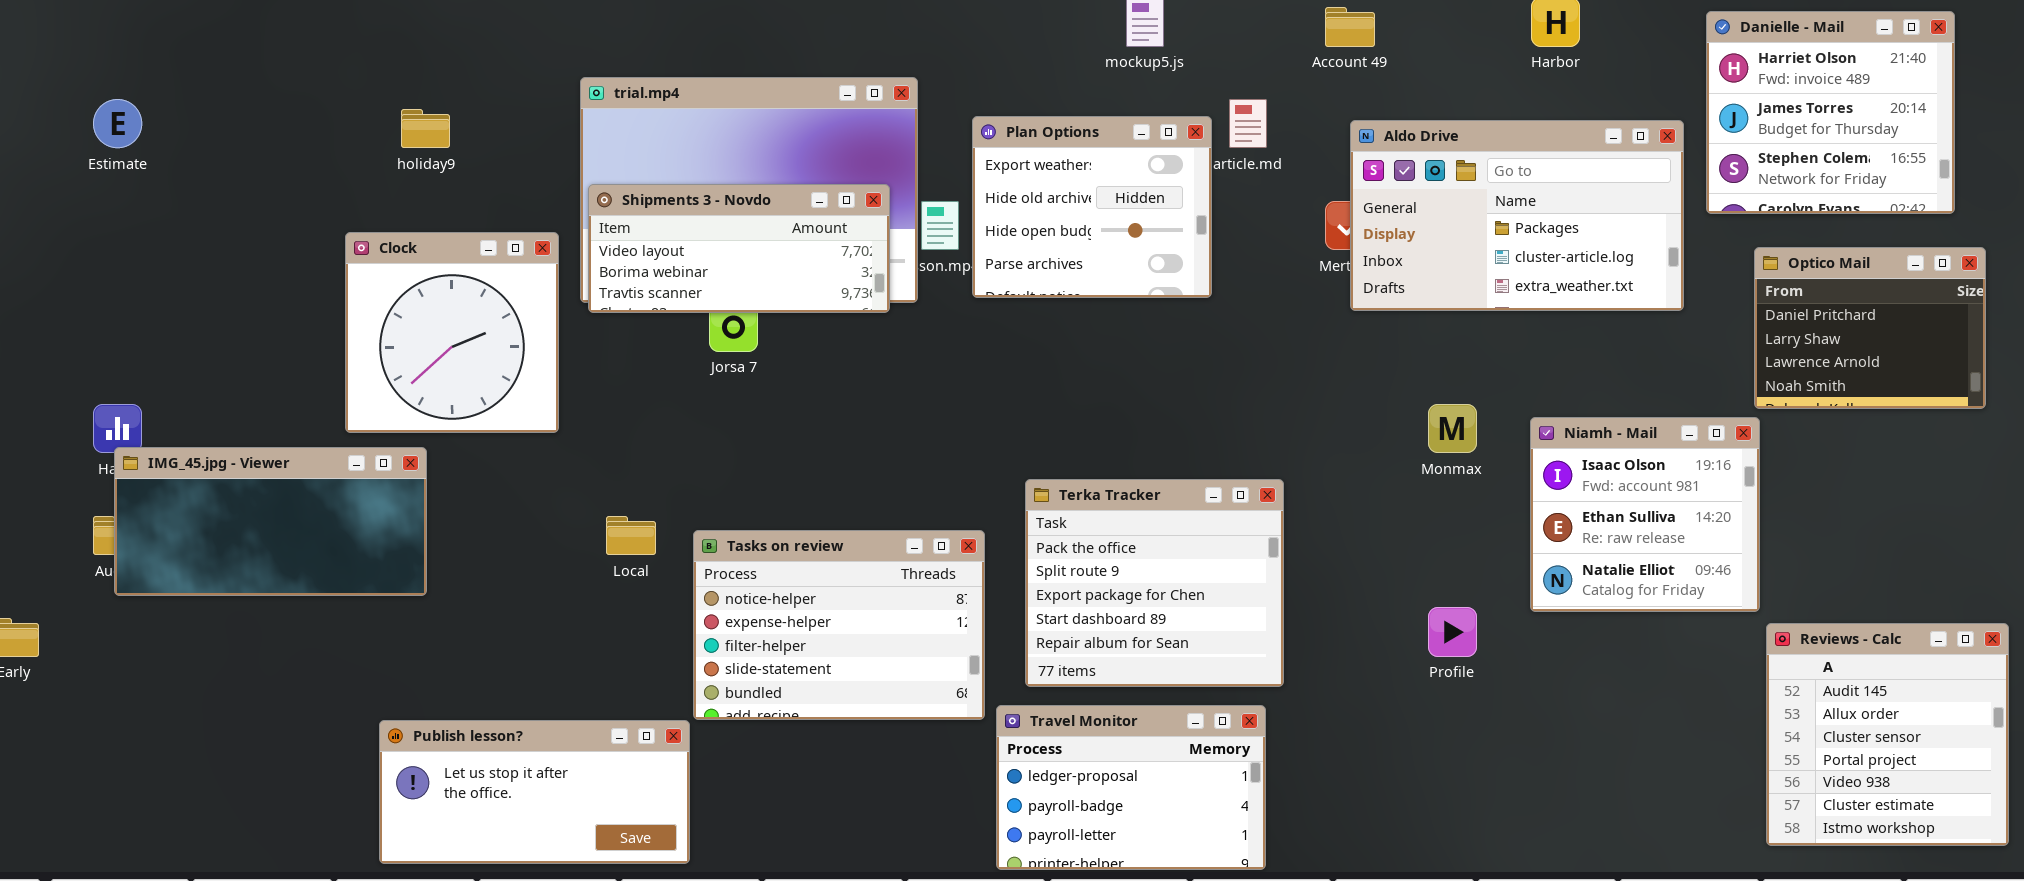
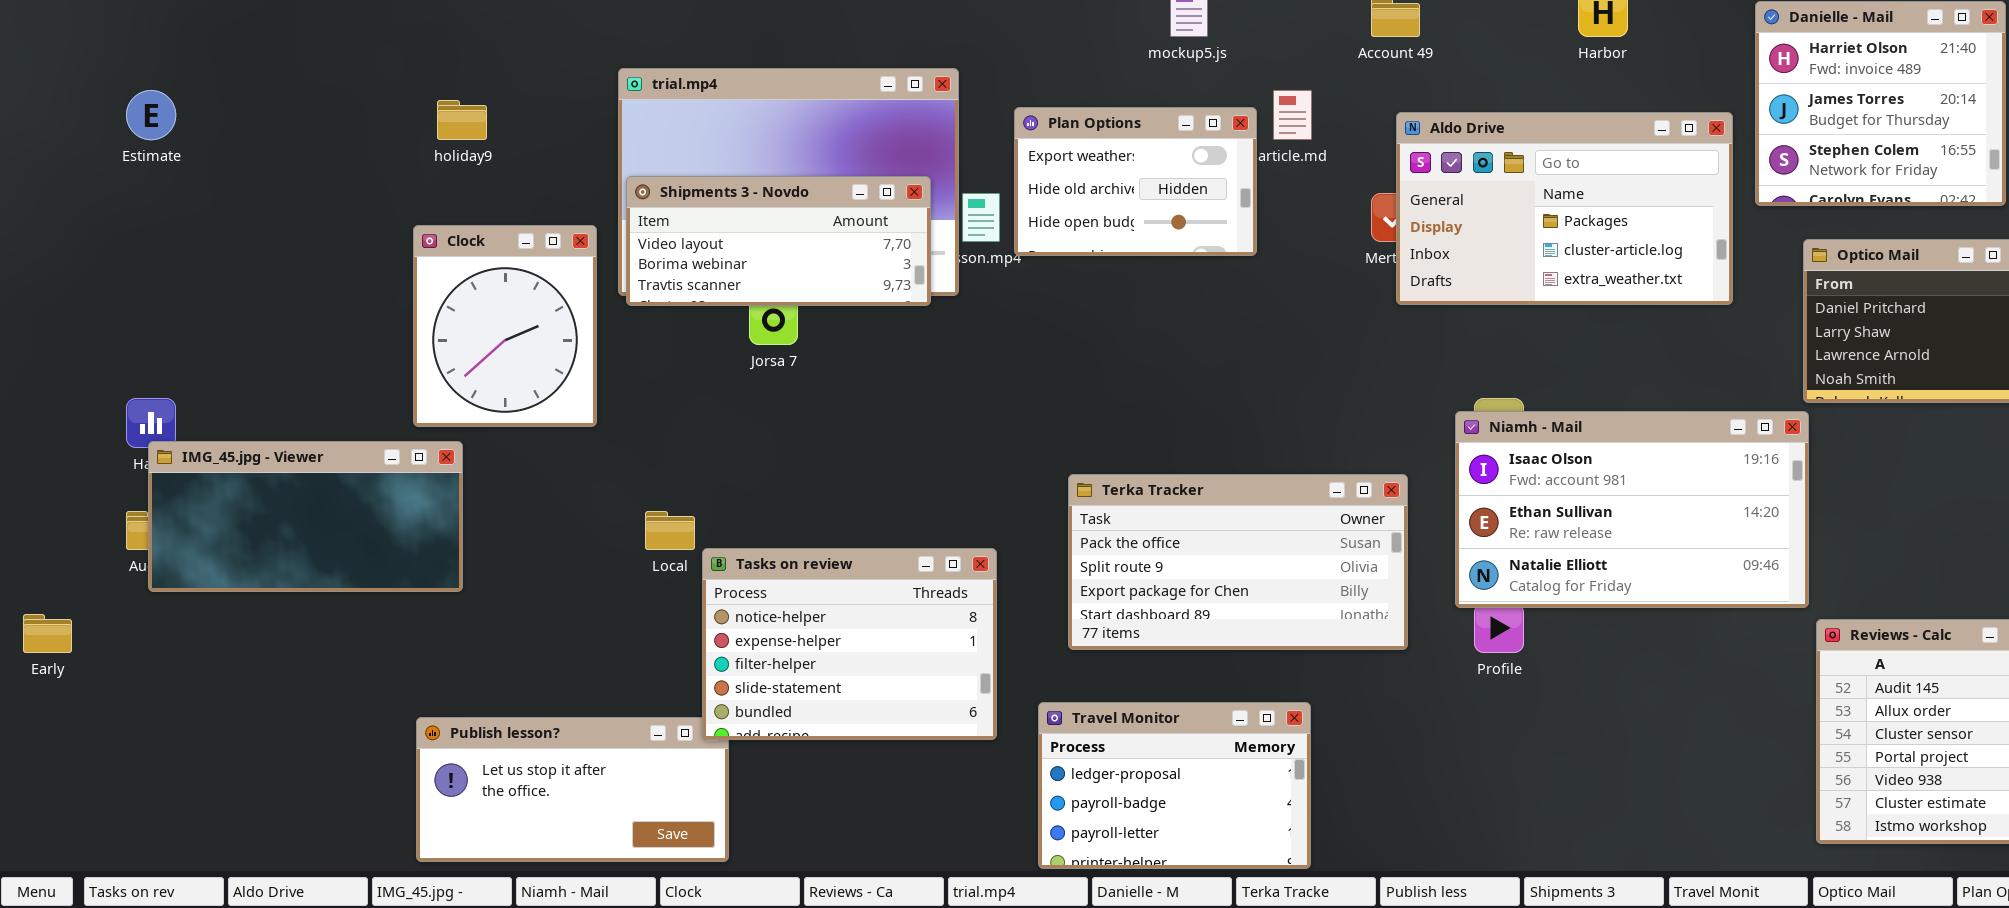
Plan Options: [972,116,1212,298] -> [1014,107,1257,256], resized
Clock: [345,232,559,433] -> [413,225,597,427], resized
Niamh - Mail: [1530,417,1760,612] -> [1455,411,1809,608], resized
Terka Tracker: [1025,479,1284,687] -> [1068,474,1408,650], resized
Tasks on review: [693,530,985,720] -> [702,548,997,740], moved

